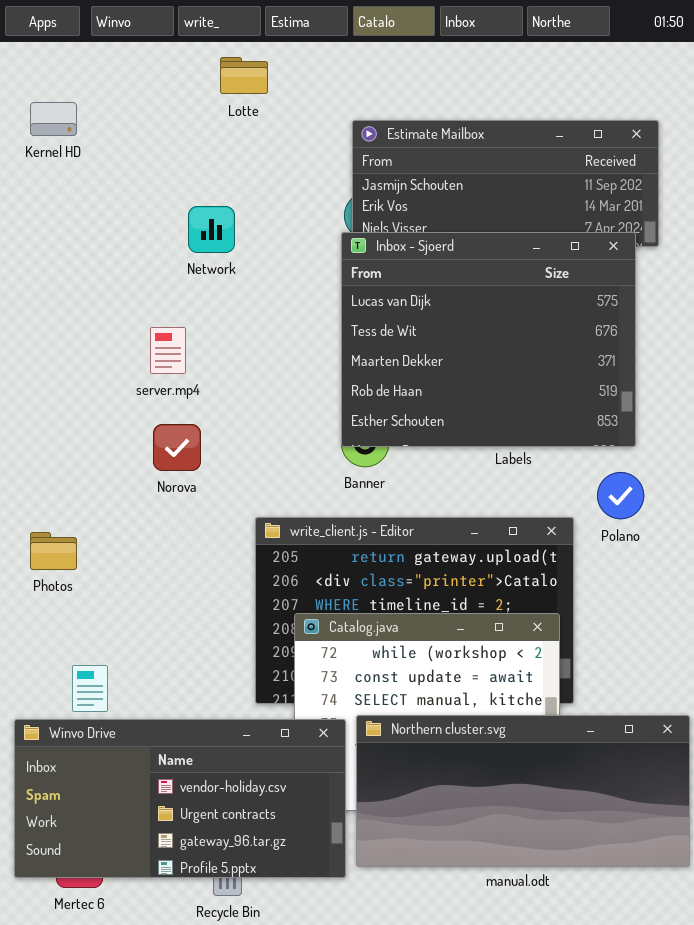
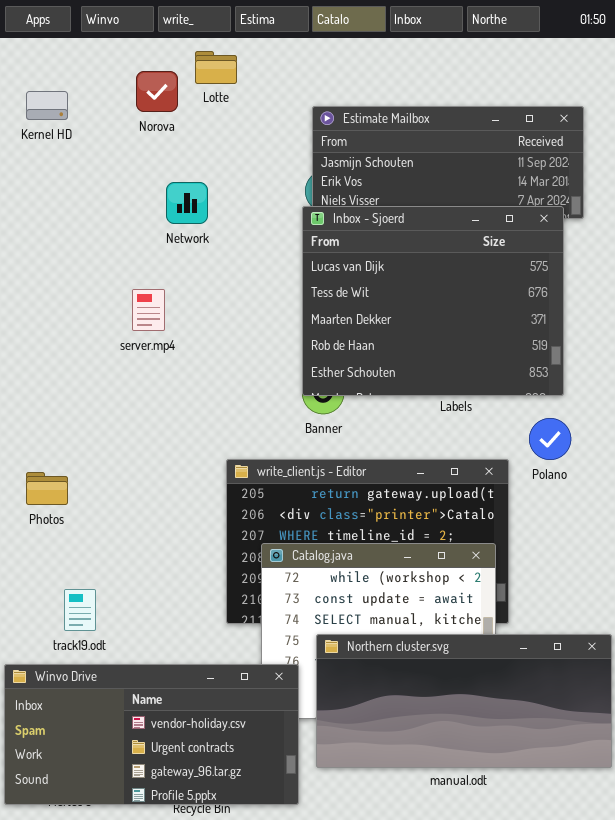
Norova: [153,424,201,471] -> [136,71,178,112], moved
Winvo Drive: [14,719,346,878] -> [4,664,299,805], moved

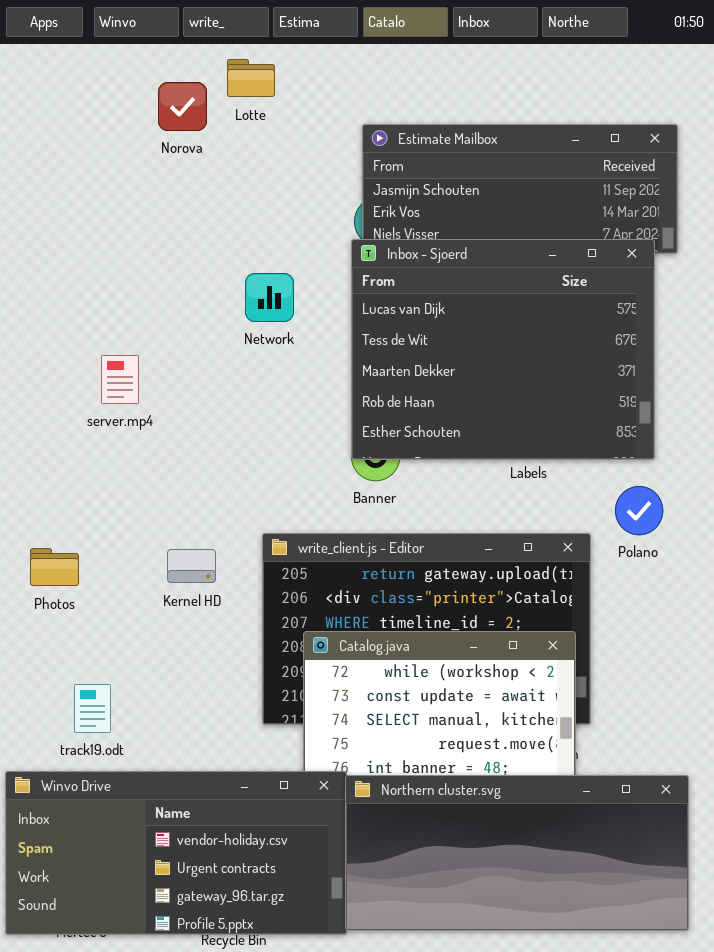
Kernel HD: [26,91,68,120] -> [167,549,216,583], moved
Network: [166,182,208,224] -> [245,273,294,322], moved
server.mp4: [132,289,165,331] -> [101,355,139,404], moved
Northern cluster.svg: [316,634,612,768] -> [345,775,689,931], moved

